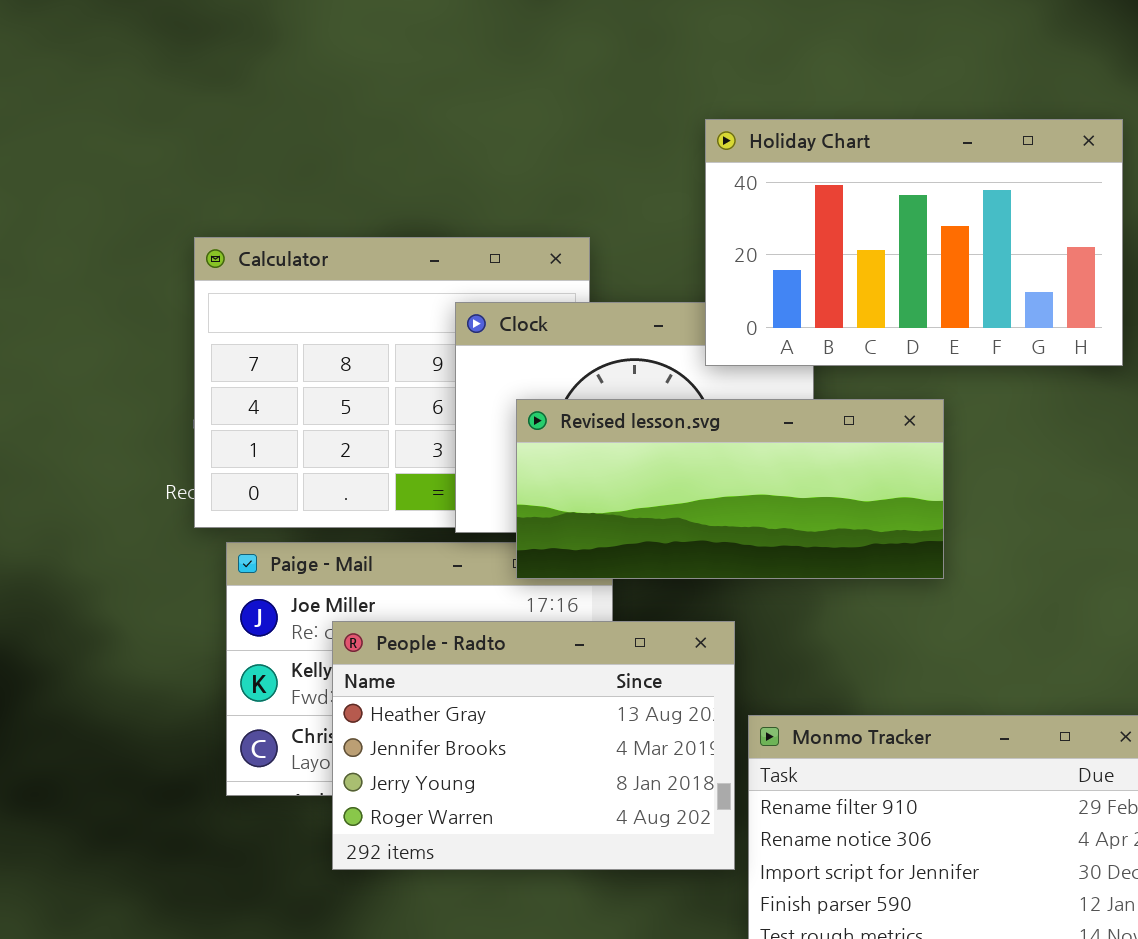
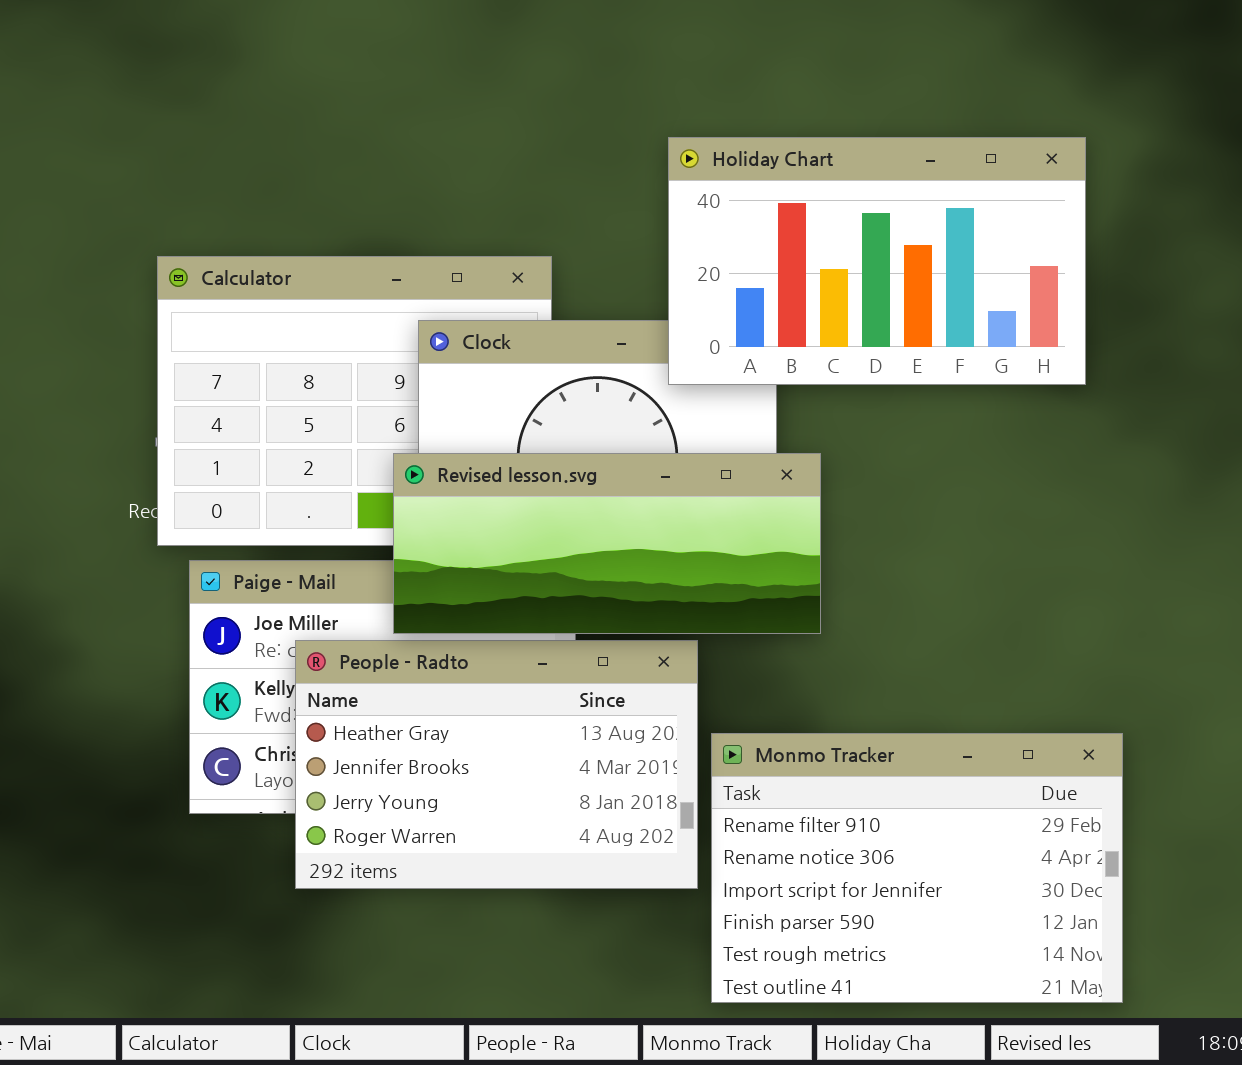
Revised lesson.svg: [516,399,944,579] -> [393,453,821,634], moved

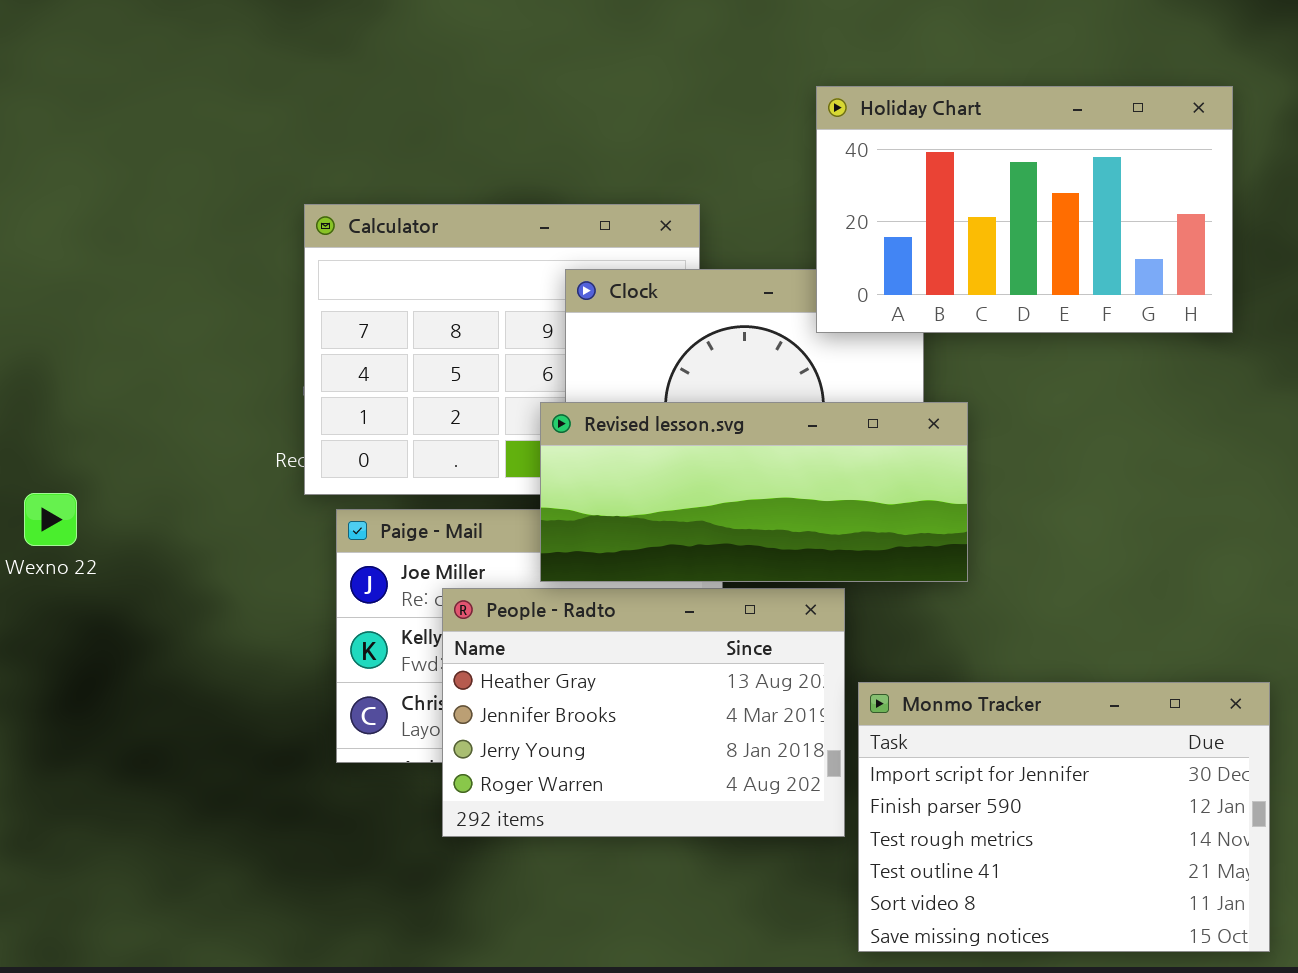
Monmo Tracker: [711,733,1123,1003] -> [858,682,1270,952], scrolled down 2 rows

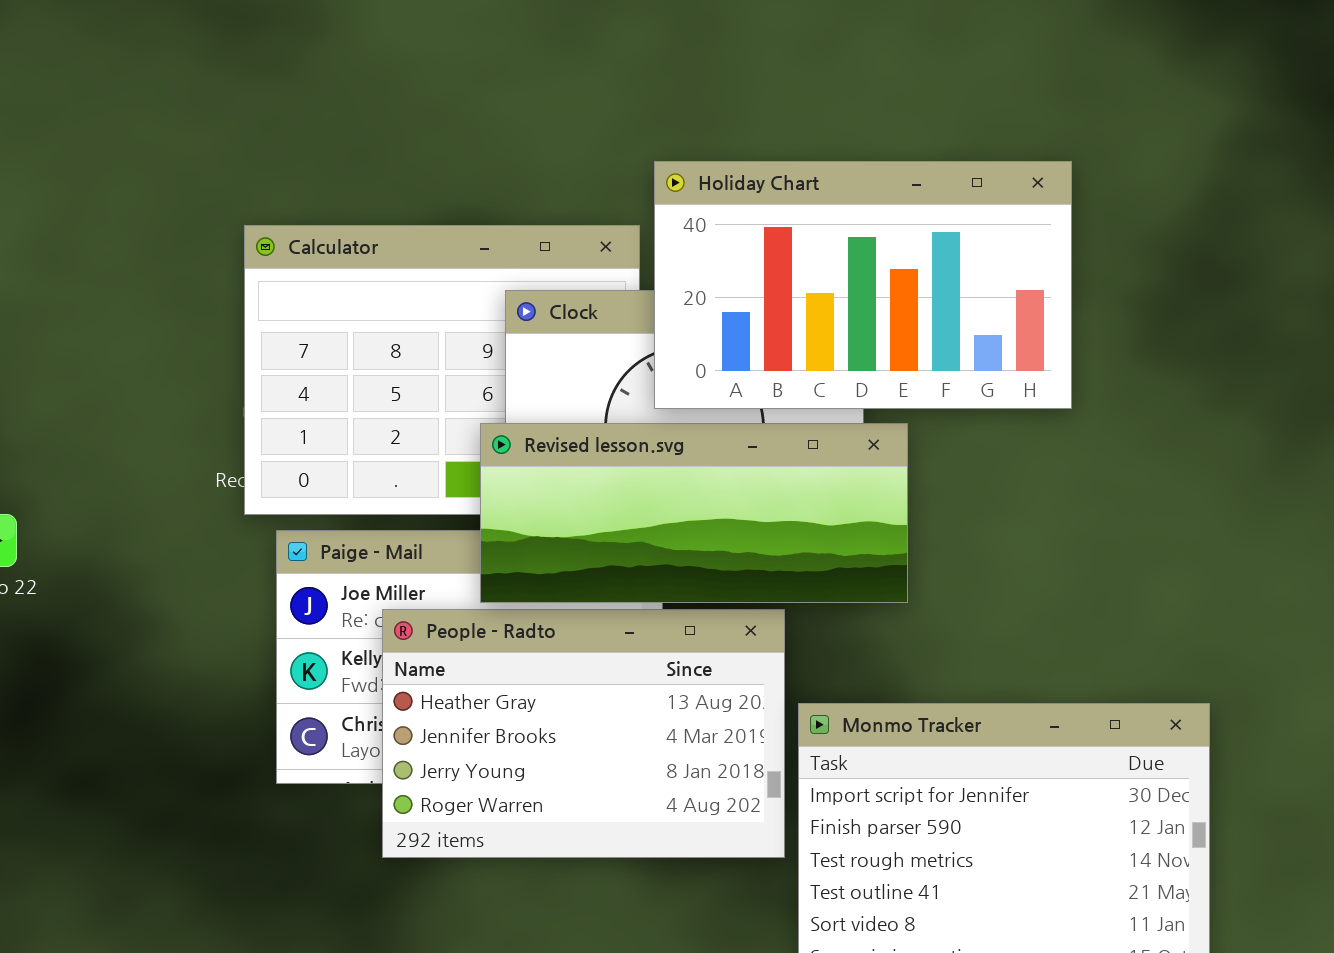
Holiday Chart: [816,86,1233,333] -> [654,161,1072,409], moved

